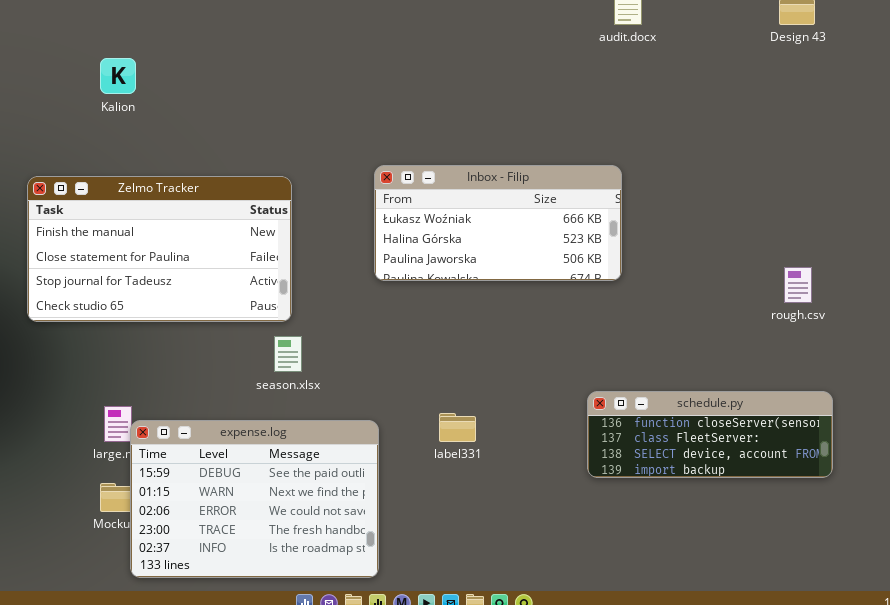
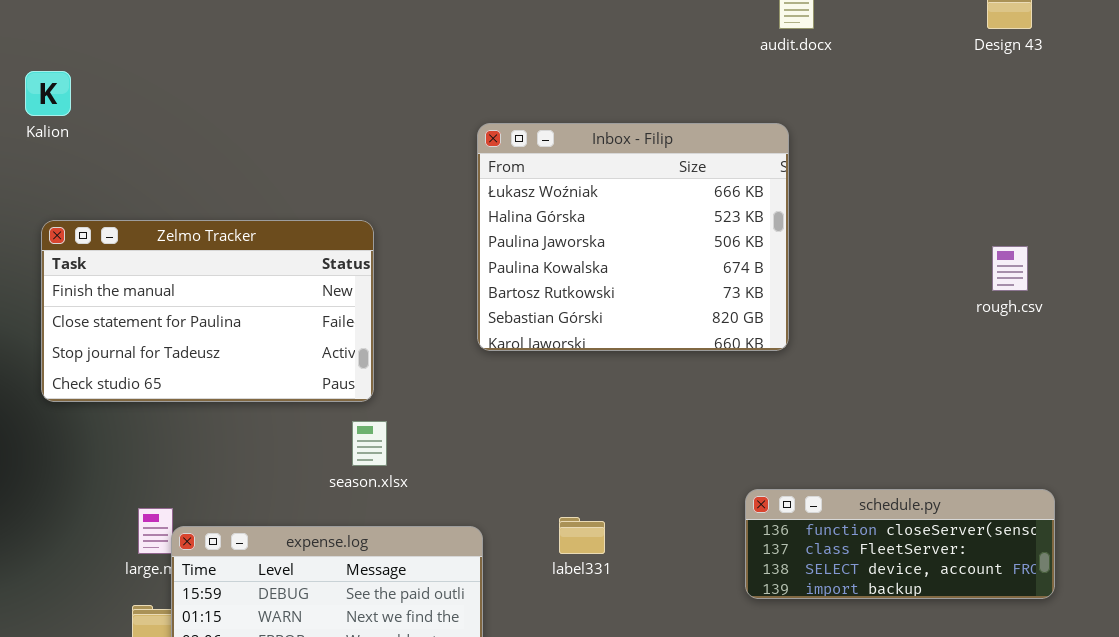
Kalion: [100,58,136,94] -> [25,71,71,116], moved
Inbox - Filip: [374,165,622,281] -> [477,123,789,351], resized
rough.csv: [784,267,812,303] -> [992,246,1028,291], moved

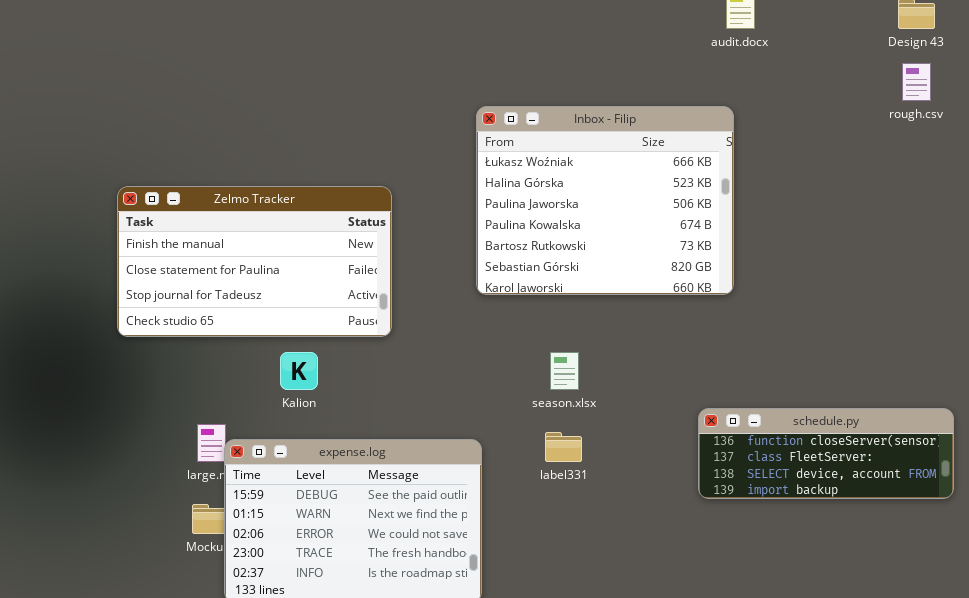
Kalion: [25,71,71,116] -> [280,352,318,390], moved
rough.csv: [992,246,1028,291] -> [902,63,931,101], moved
season.xlsx: [352,421,387,466] -> [550,352,579,390], moved

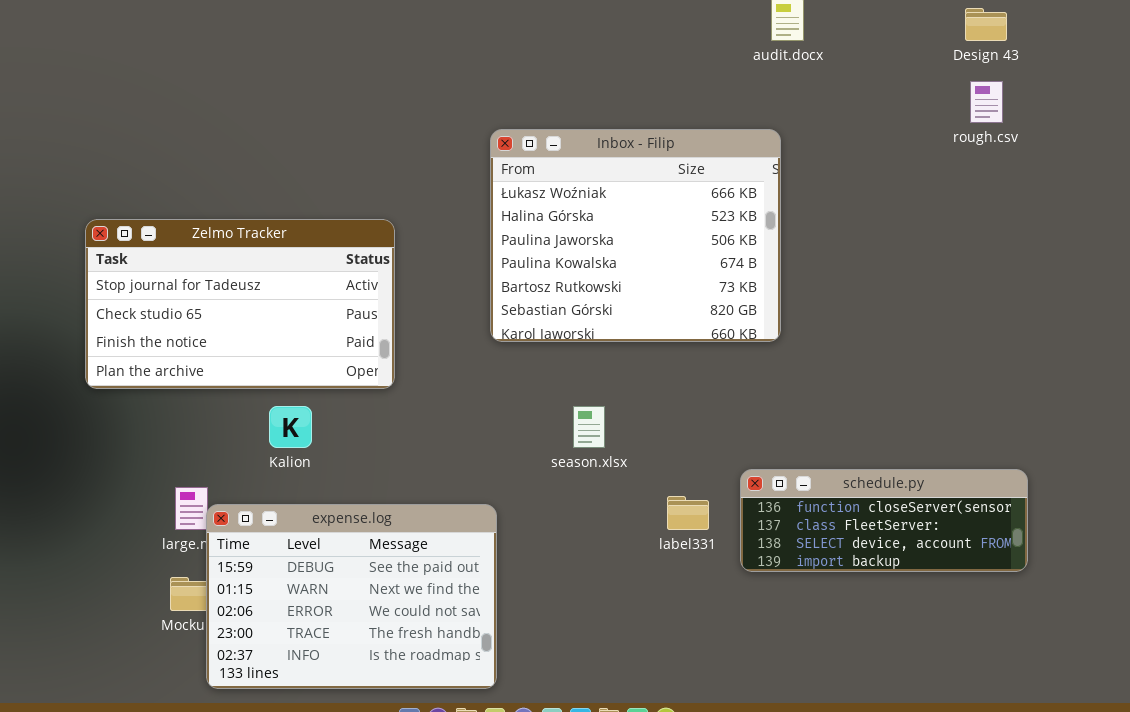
Zelmo Tracker: [117,186,392,337] -> [85,219,395,389], scrolled down 2 rows
label331: [545,432,582,462] -> [667,496,709,530], moved

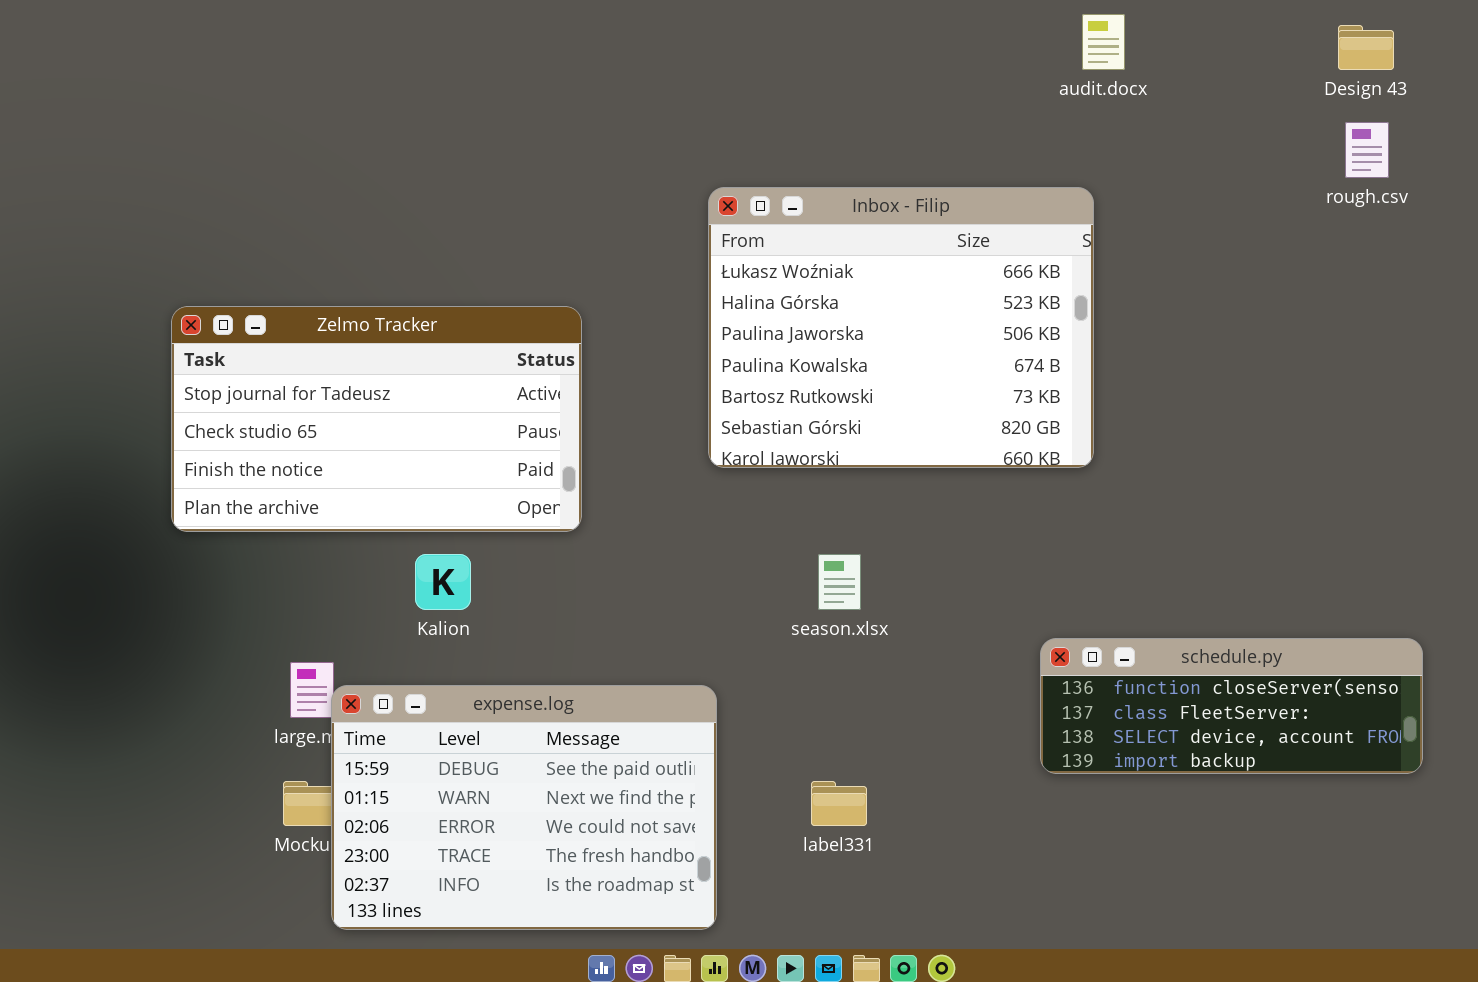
label331: [667,496,709,530] -> [811,781,867,826], moved

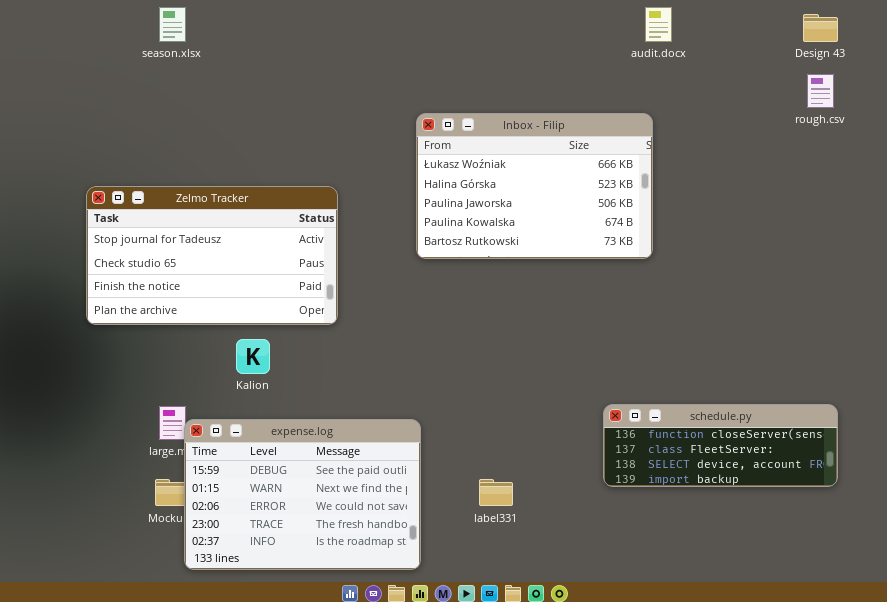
Inbox - Filip: [708,187,1094,468] -> [416,113,653,259], resized
season.xlsx: [818,554,861,610] -> [159,7,186,42], moved
schedule.py: [1040,638,1423,774] -> [603,404,838,487], moved

